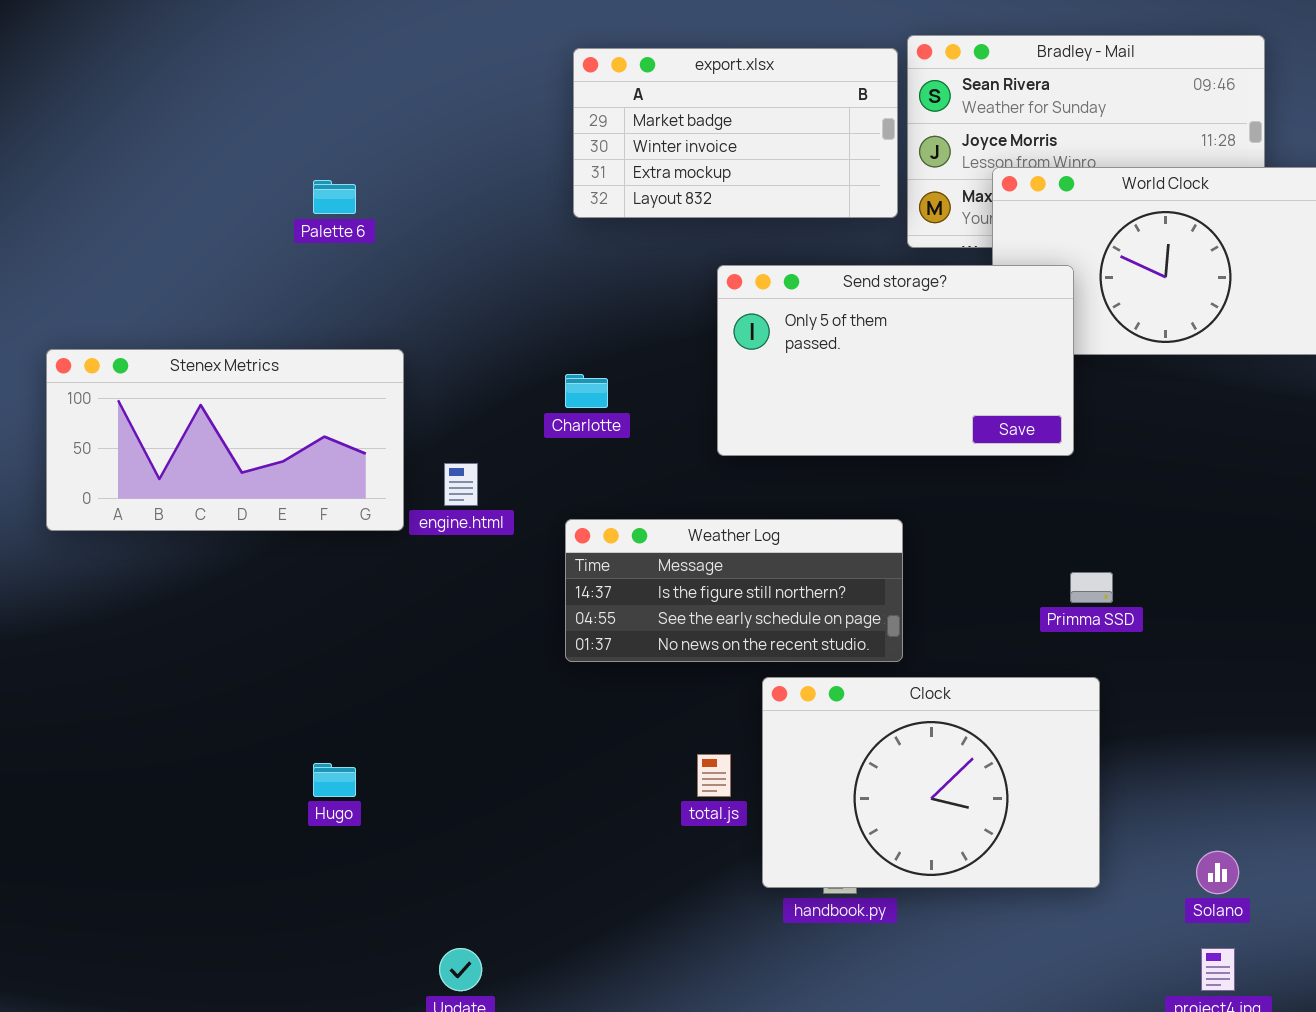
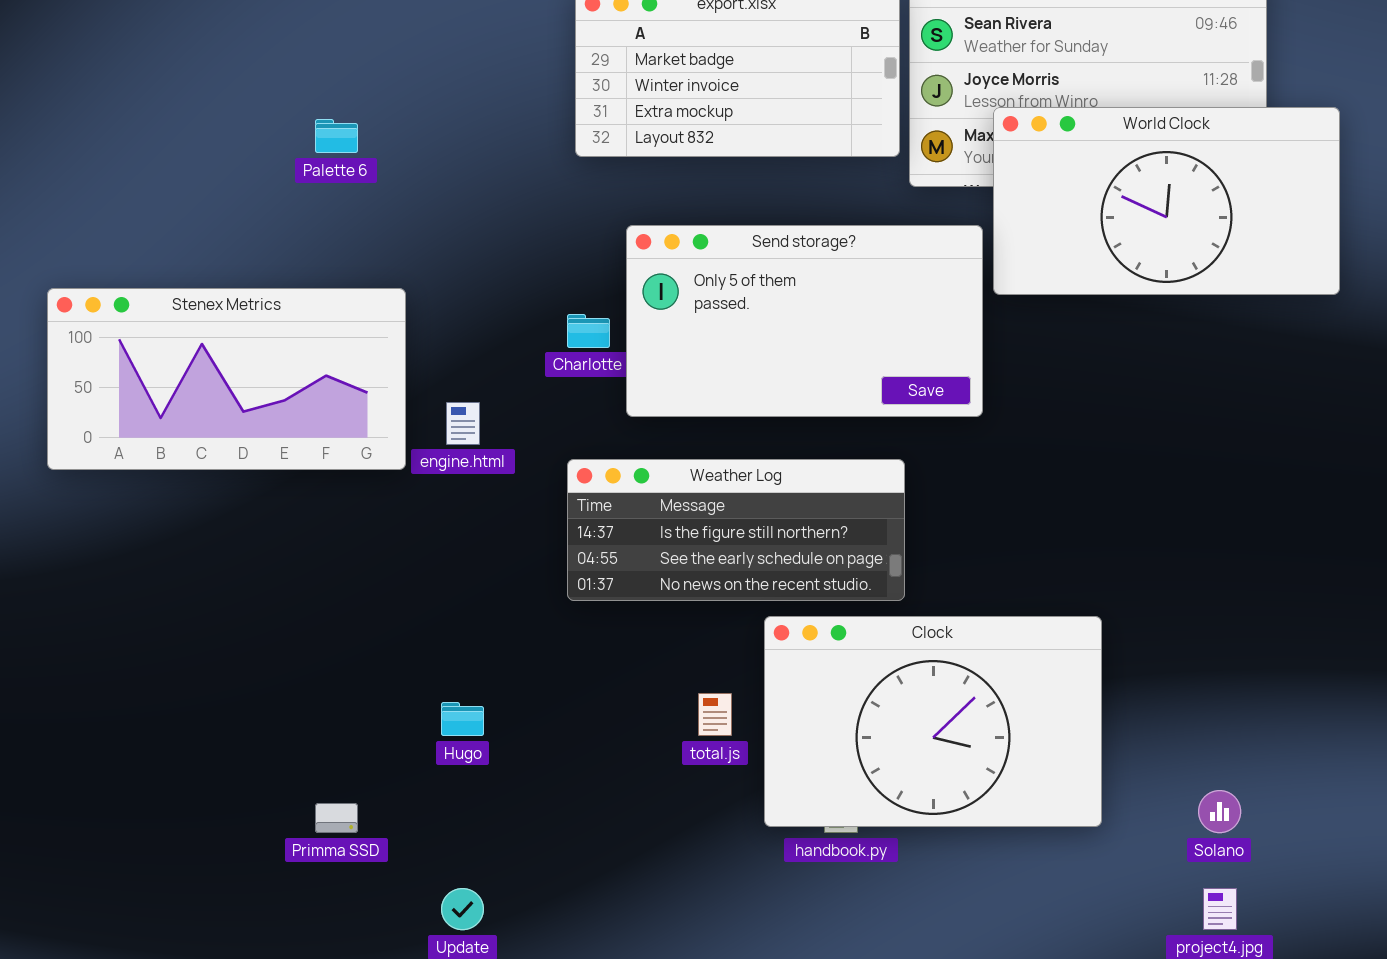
Send storage?: [717,265,1074,456] -> [626,225,983,417], moved
Primma SSD: [1070,572,1113,603] -> [315,803,358,833], moved
Hugo: [313,763,356,797] -> [441,702,484,736], moved

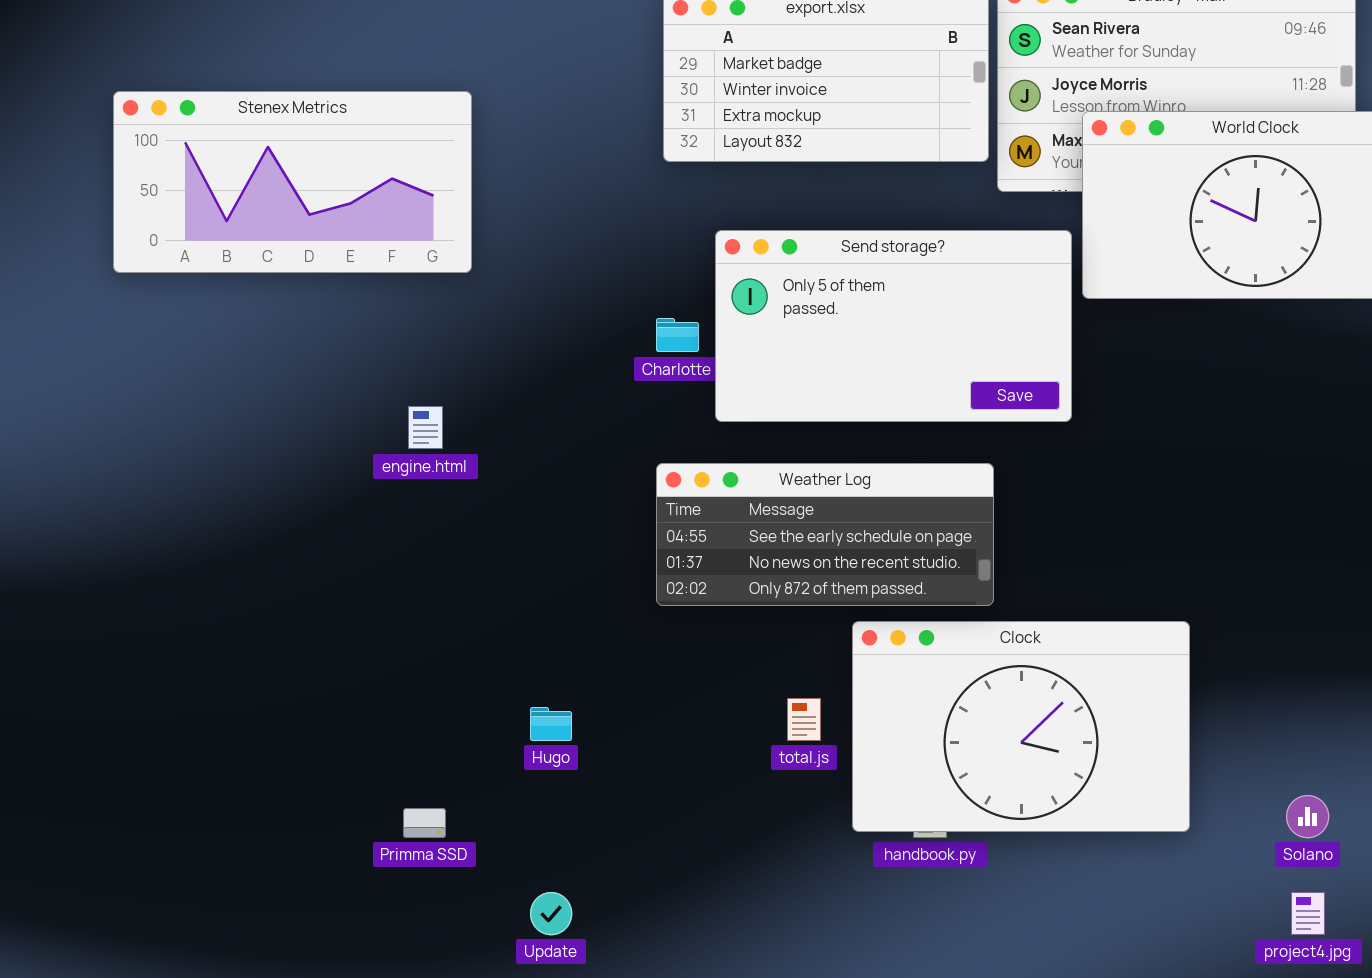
Stenex Metrics: [47,288,406,470] -> [113,91,472,273], moved
engine.html: [446,402,480,445] -> [408,406,443,449], moved
Weather Log: [567,459,905,601] -> [656,463,994,606], scrolled down 1 row

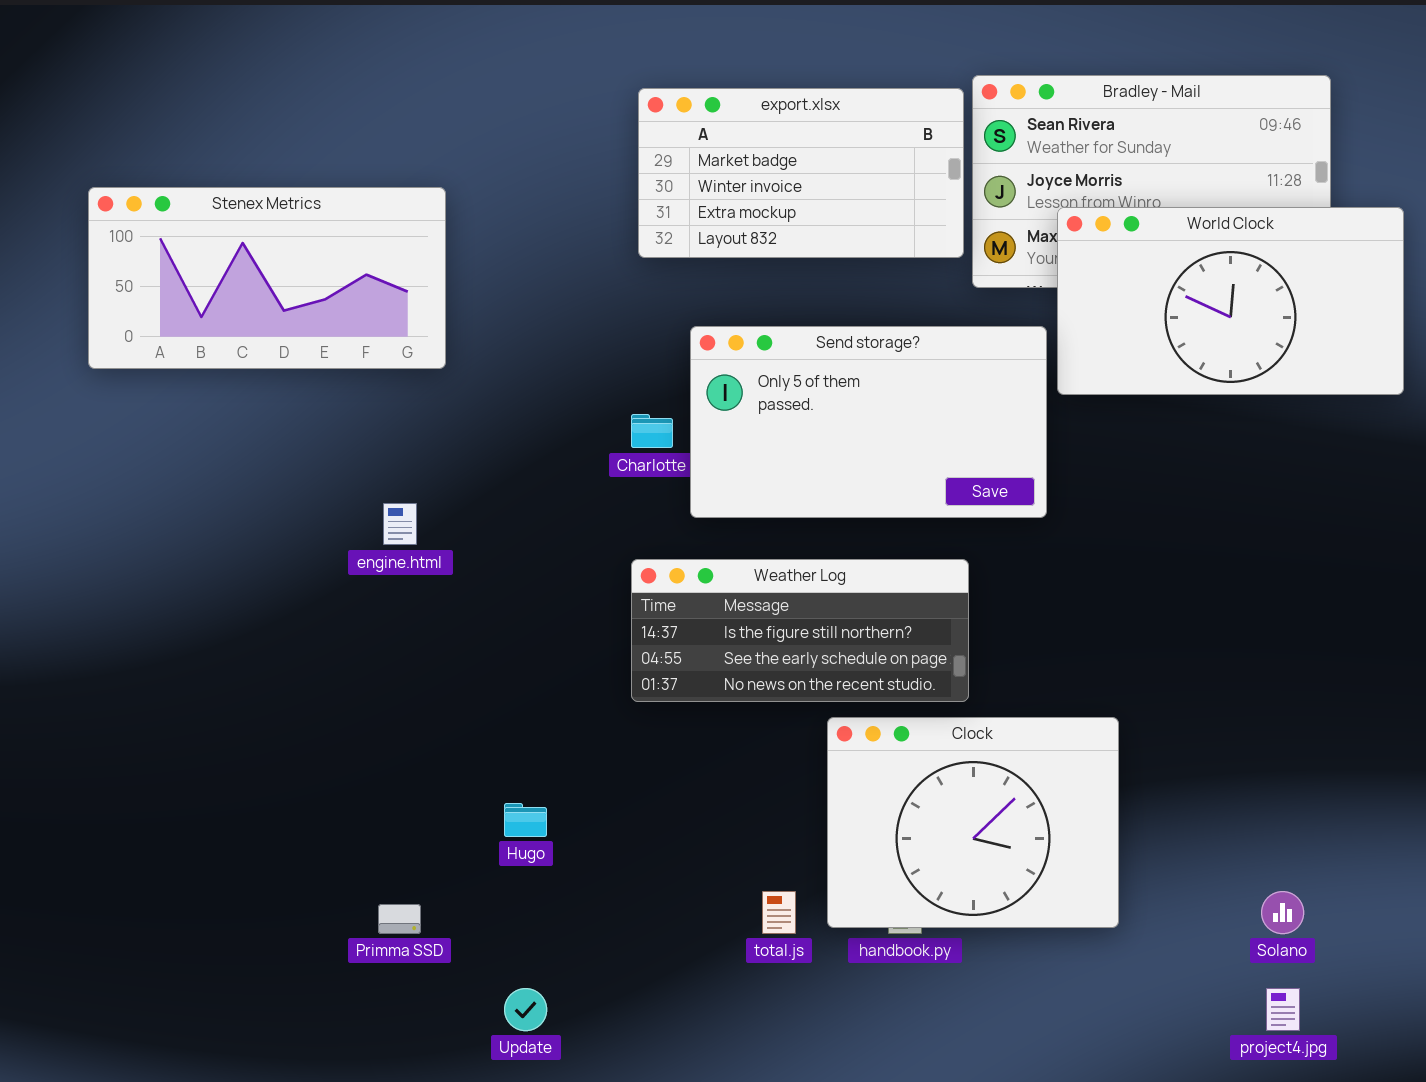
Weather Log: [656,463,994,606] -> [631,559,969,702], scrolled up 1 row
Clock: [852,621,1190,832] -> [827,717,1119,928], resized
total.js: [787,698,821,741] -> [762,891,796,934], moved

